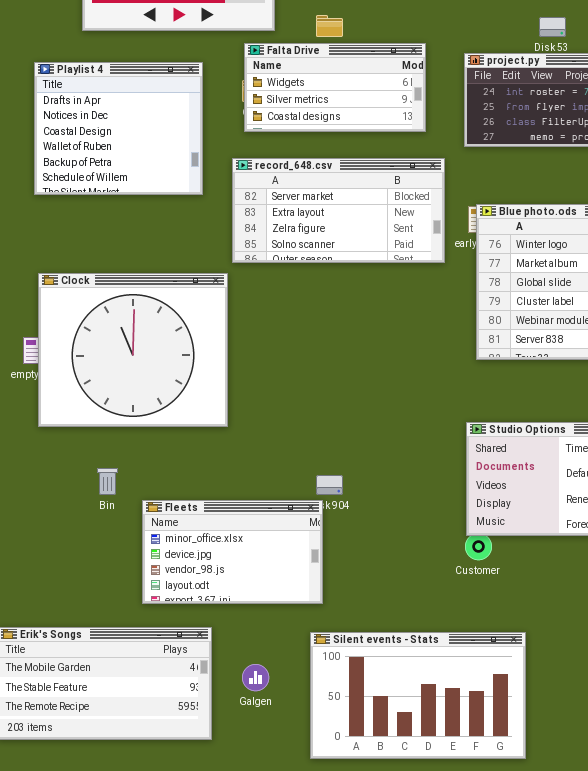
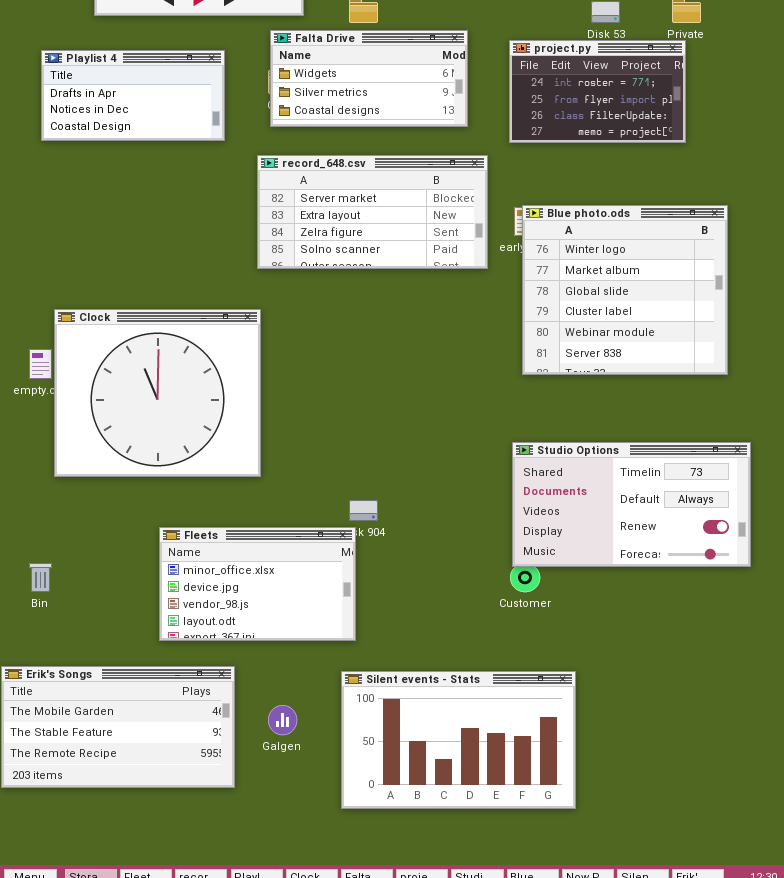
Playlist 4: [34,62,203,195] -> [41,50,225,141], resized
Clock: [38,273,228,427] -> [54,309,261,477], moved
Bin: [97,468,118,495] -> [29,563,52,592], moved

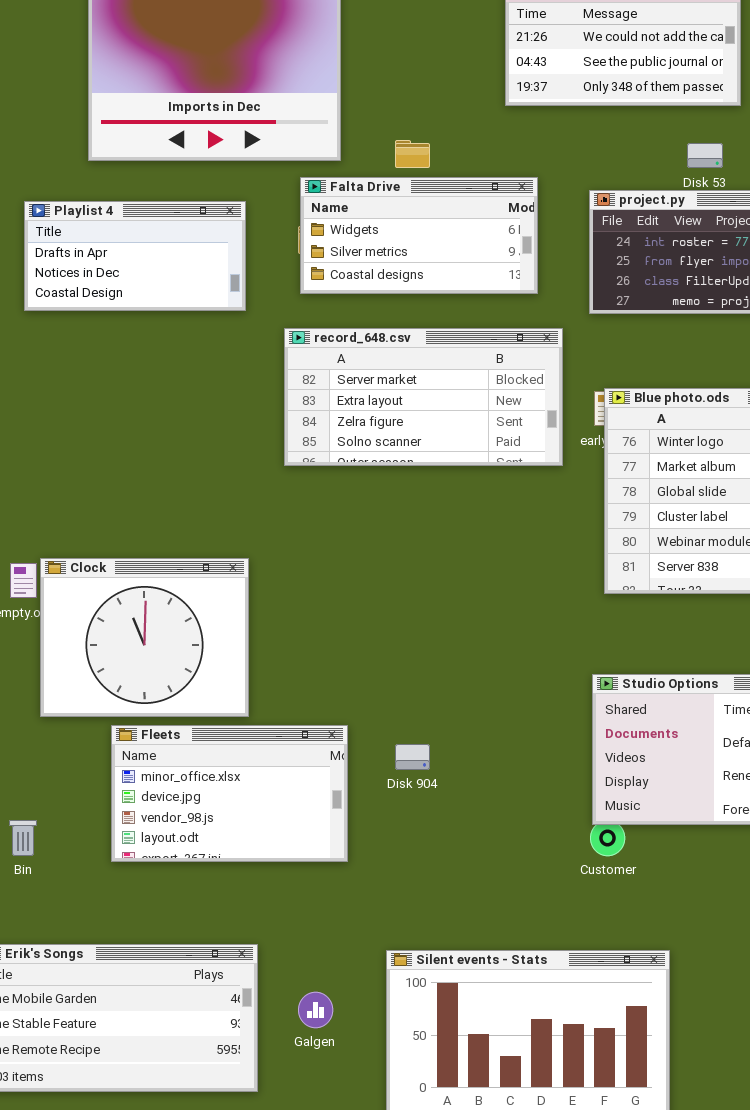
Clock: [54,309,261,477] -> [40,558,249,717], resized
Fleets: [159,527,356,641] -> [111,725,348,862], moved

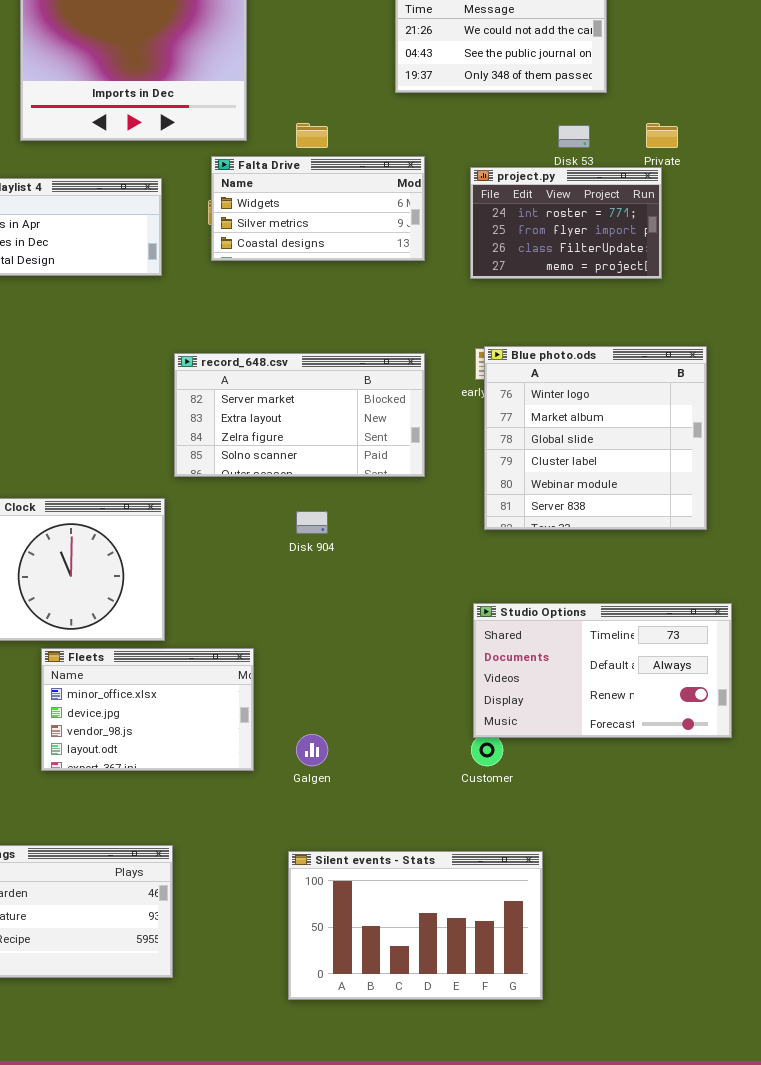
record_648.csv: [284,328,563,466] -> [174,353,425,477], moved
Disk 904: [395,744,430,770] -> [296,511,328,534], moved
Galgen: [298,992,333,1028] -> [296,734,328,766], moved

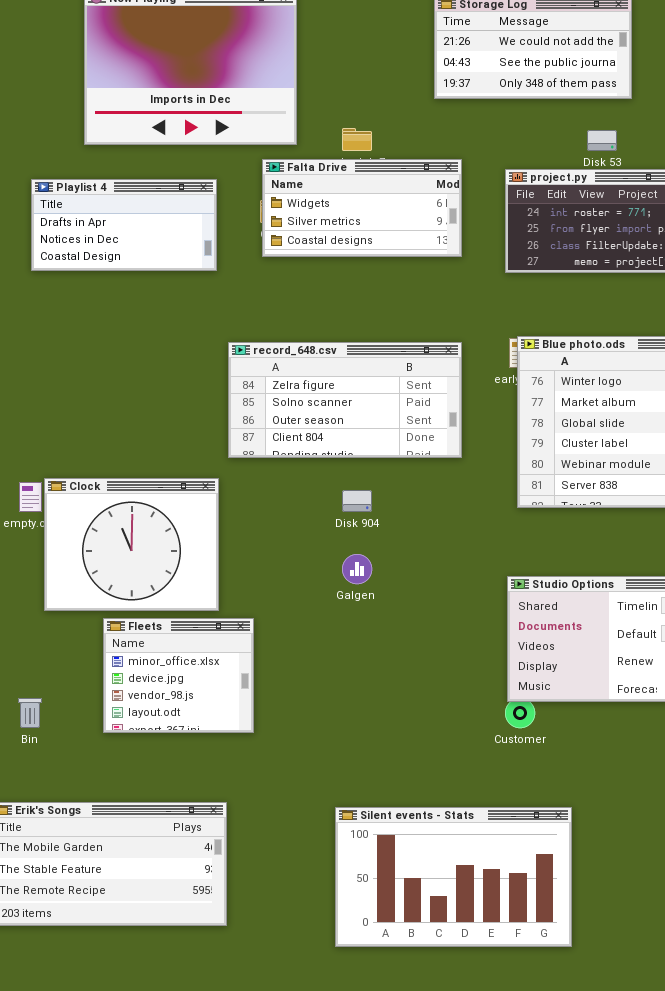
record_648.csv: [174,353,425,477] -> [228,342,462,458], scrolled down 2 rows
Fleets: [41,648,254,771] -> [103,618,254,733], resized
Galgen: [296,734,328,766] -> [342,554,372,584], moved

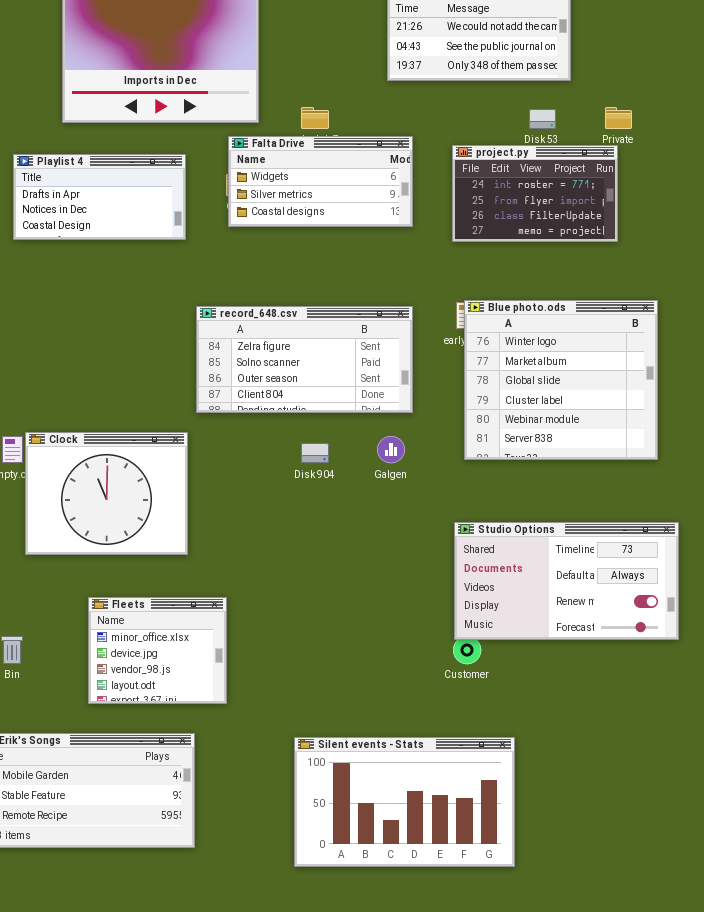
Galgen: [342,554,372,584] -> [377,436,405,463], moved
Fleets: [103,618,254,733] -> [88,597,227,704], moved

